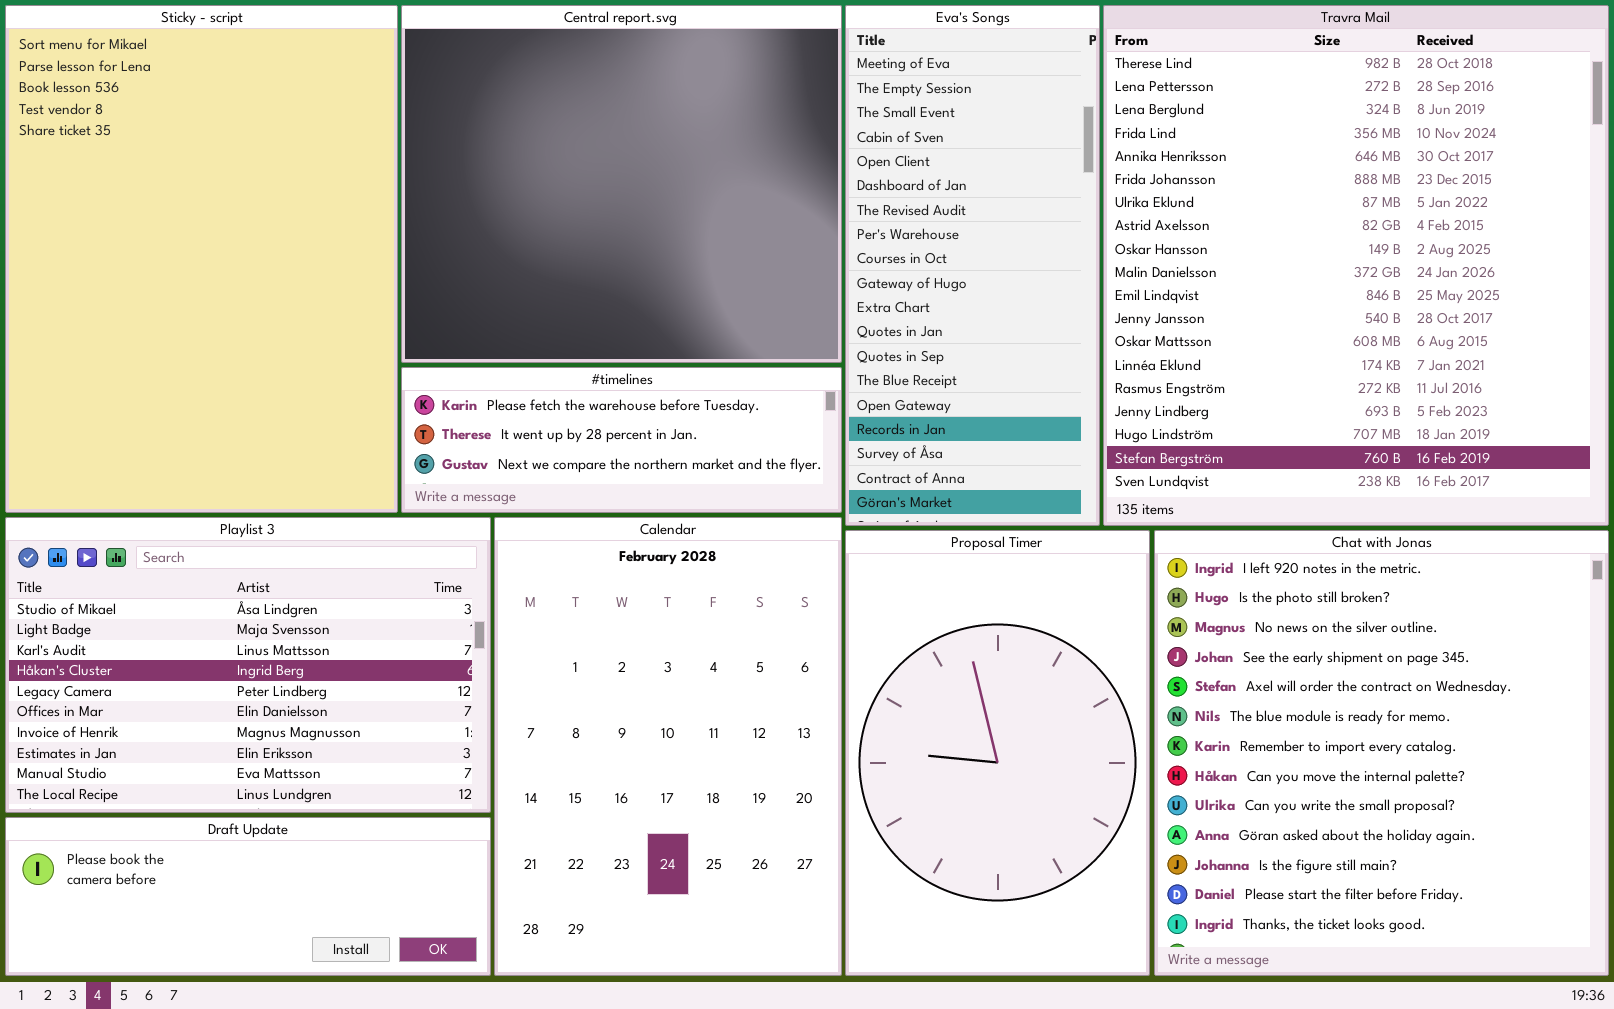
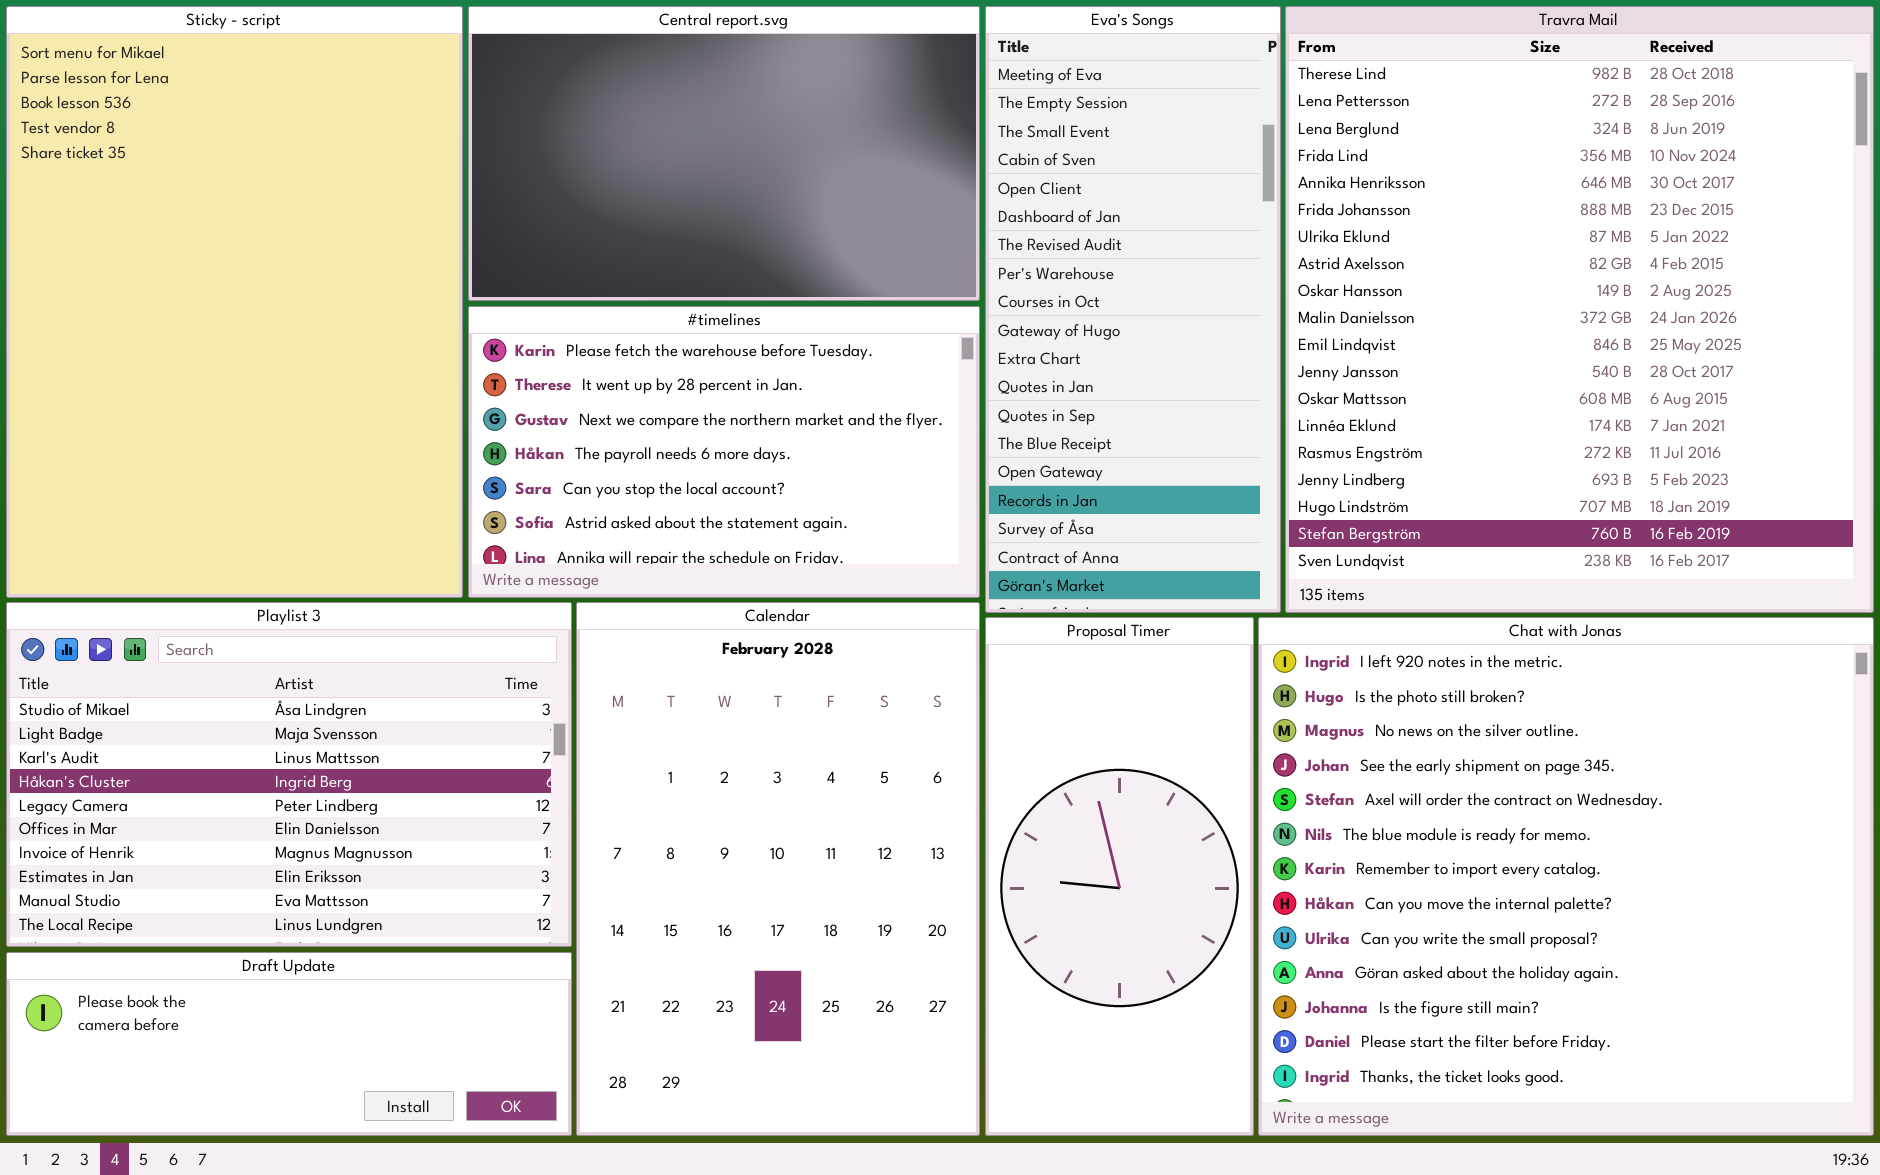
Central report.svg: [401,5,842,363] -> [468,6,980,301], resized
#timelines: [401,367,842,513] -> [468,306,980,598], resized
Proposal Timer: [845,530,1150,976] -> [985,617,1254,1136], resized
Chat with Jonas: [1154,530,1609,976] -> [1258,617,1874,1136], resized

